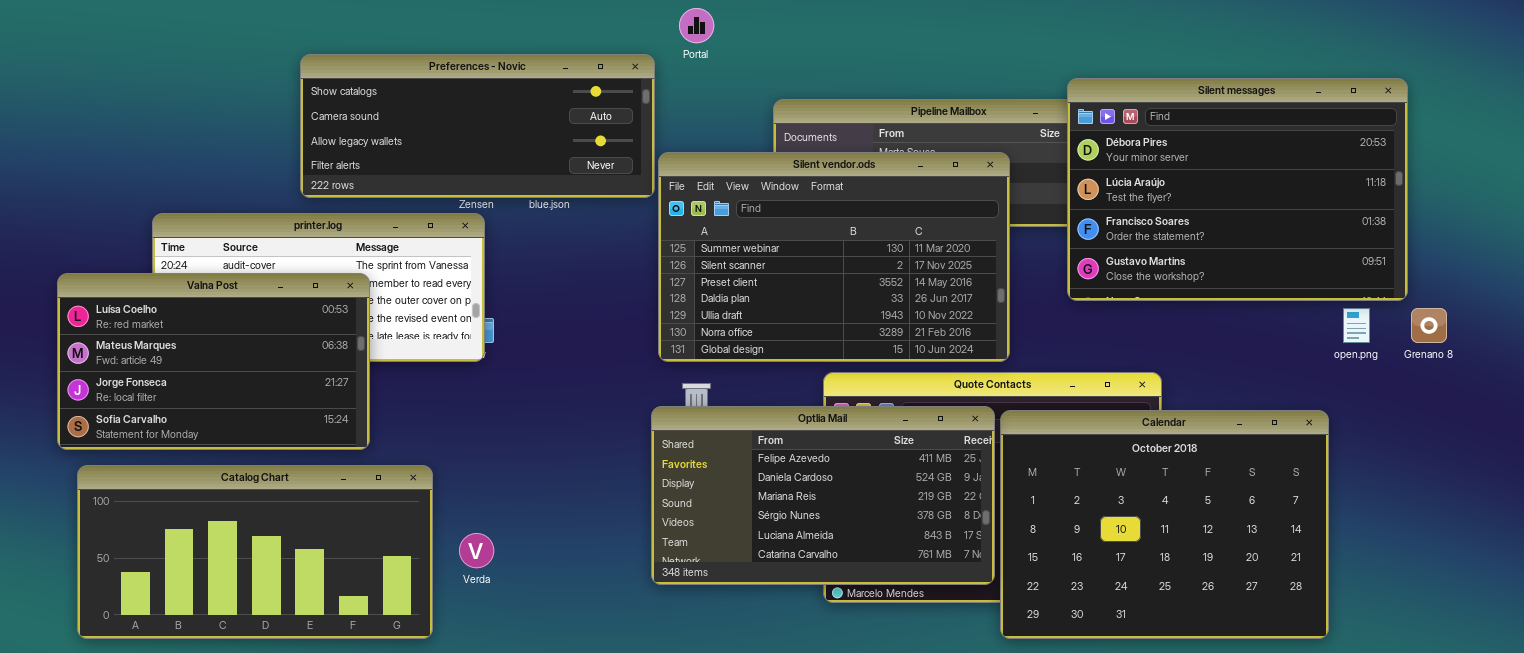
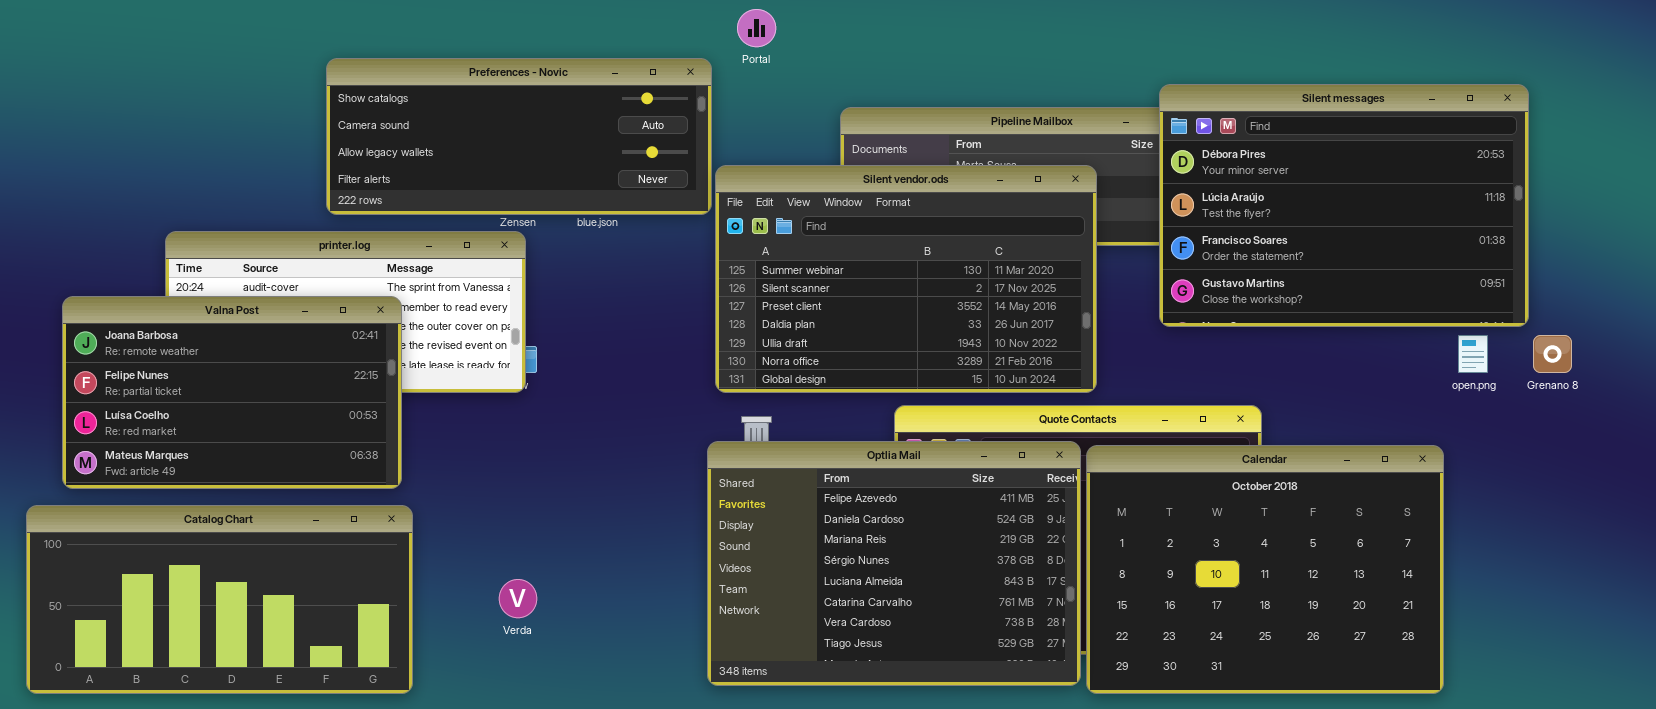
Valna Post: [57,273,370,450] -> [62,296,402,489], scrolled up 2 rows
Optlia Mail: [651,406,995,585] -> [707,441,1081,686], resized
Catalog Chart: [77,465,433,639] -> [26,505,413,694], moved

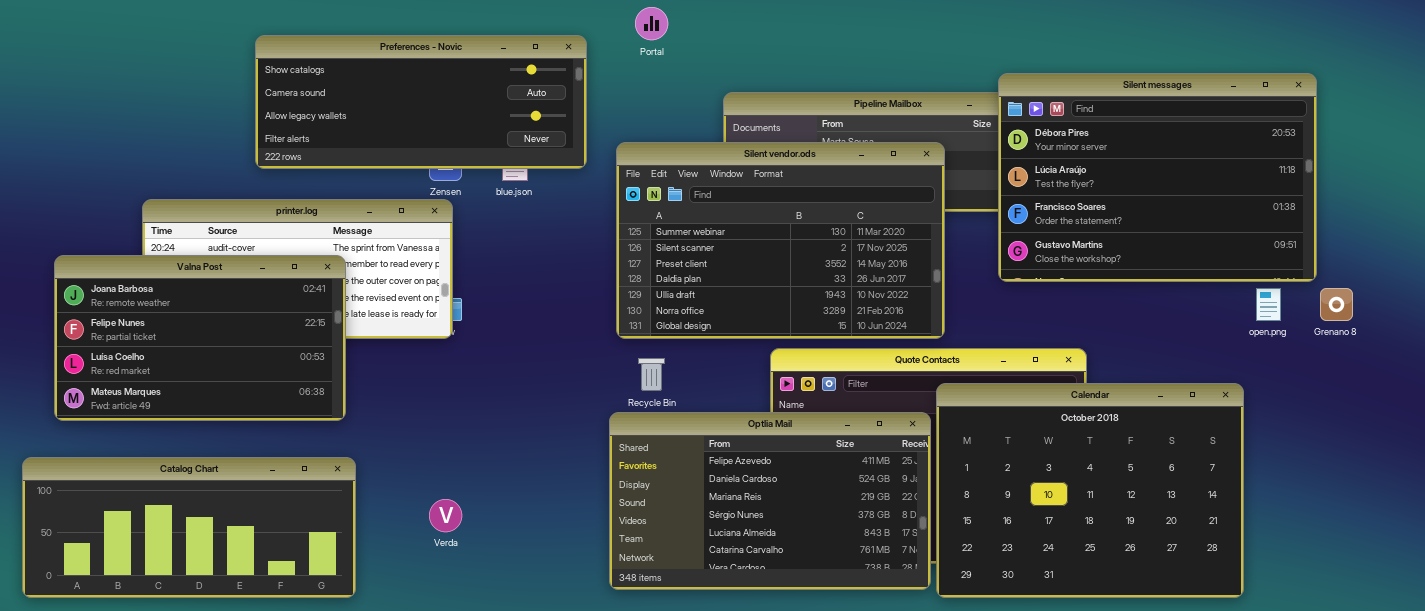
Preferences - Novic: [326,58,712,215] -> [255,35,587,169], moved
Optlia Mail: [707,441,1081,686] -> [609,412,931,590], resized
Catalog Chart: [26,505,413,694] -> [22,457,356,598], resized

